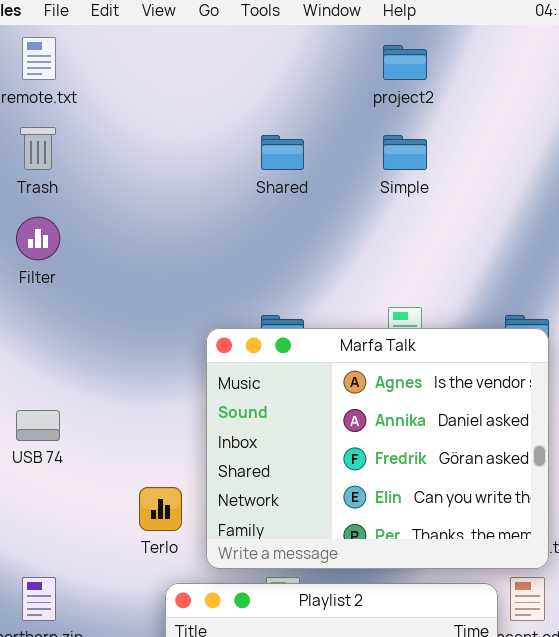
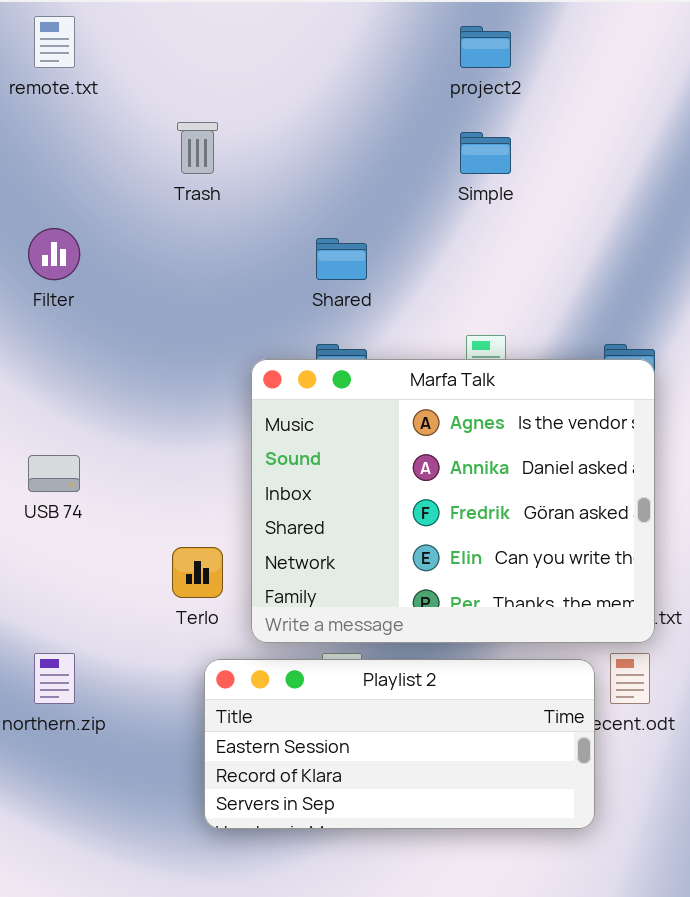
Trash: [20,127,56,170] -> [177,122,218,174], moved
Shared: [261,135,304,170] -> [316,238,367,280], moved

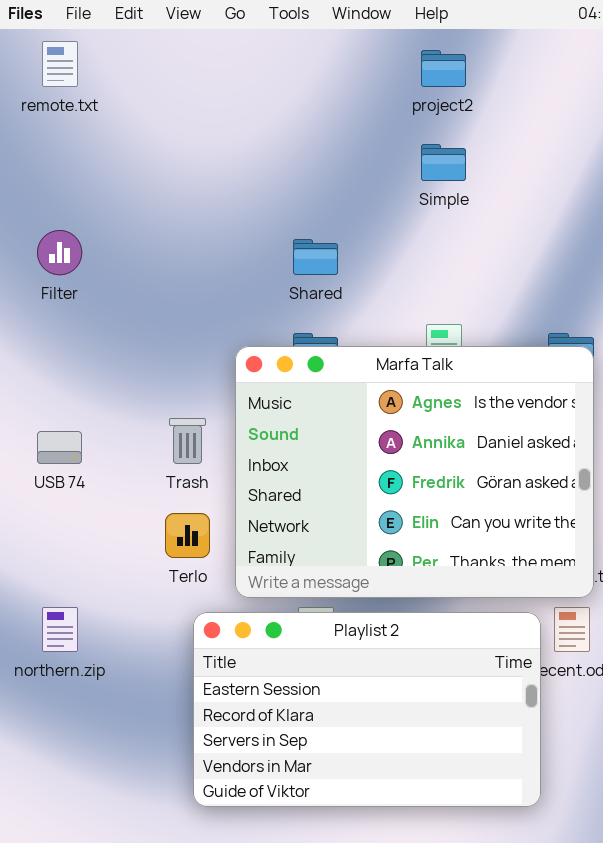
Trash: [177,122,218,174] -> [169,418,206,464], moved
Playlist 2: [204,659,595,829] -> [193,612,541,807], resized

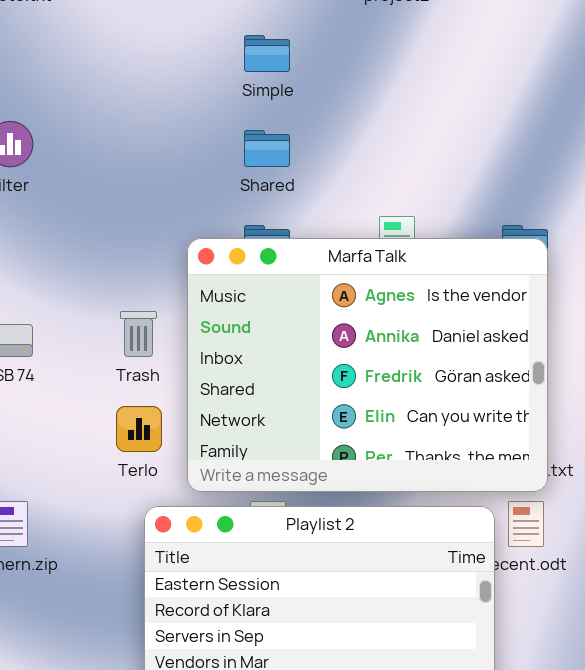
Simple: [421,144,466,181] -> [244,35,290,72], moved

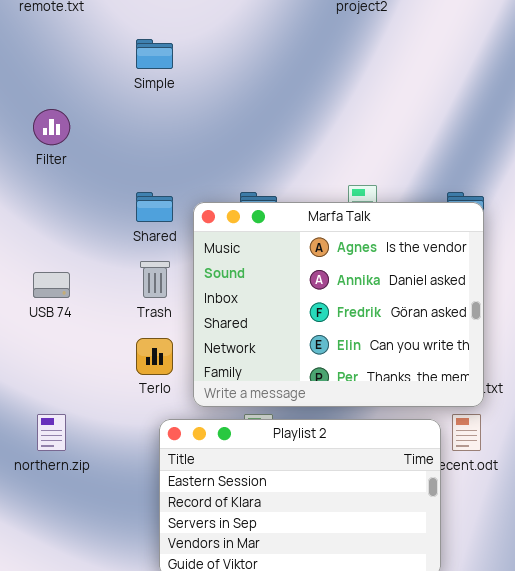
Simple: [244,35,290,72] -> [136,39,173,69], moved
Shared: [244,130,290,167] -> [136,192,173,222], moved

